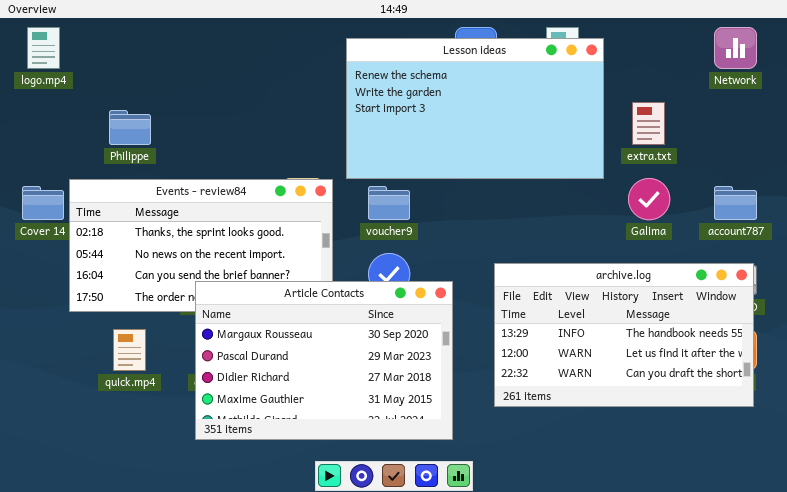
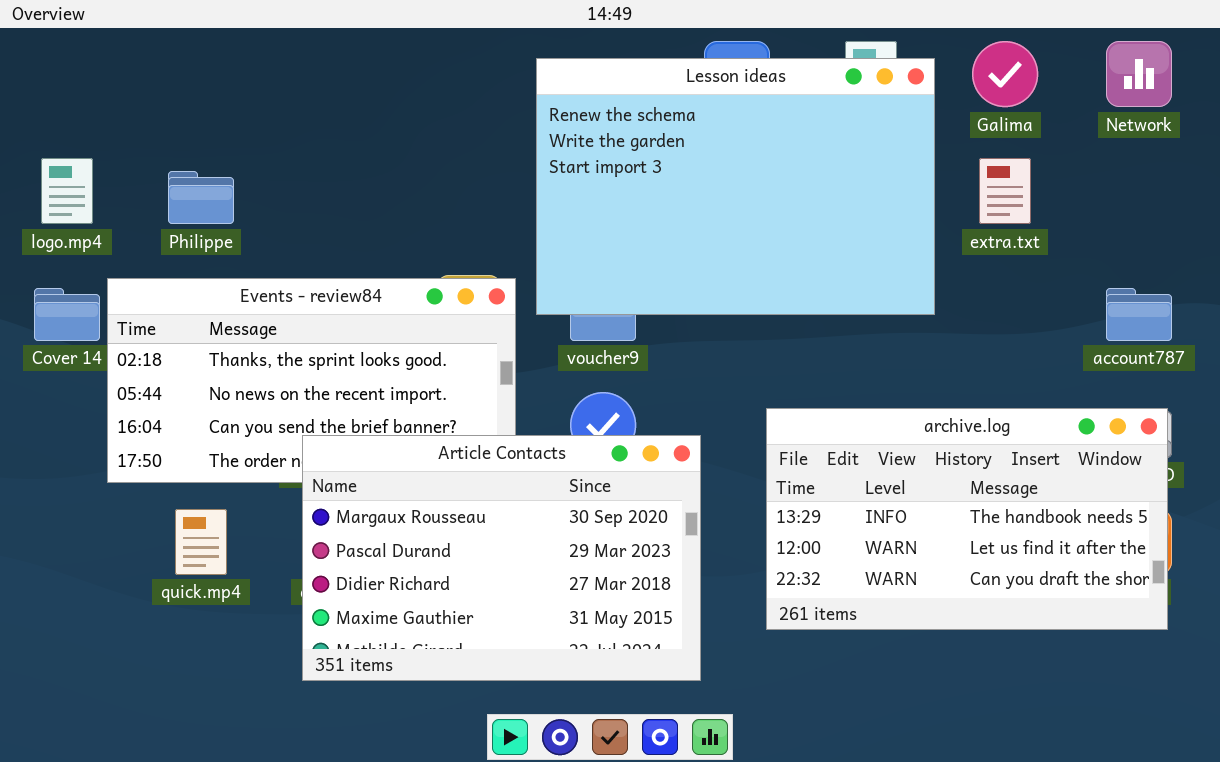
logo.mp4: [27,27,60,69] -> [41,158,93,224], moved
Lesson ideas: [346,38,604,179] -> [536,58,935,315], resized
Galima: [628,178,670,220] -> [972,41,1038,107], moved

